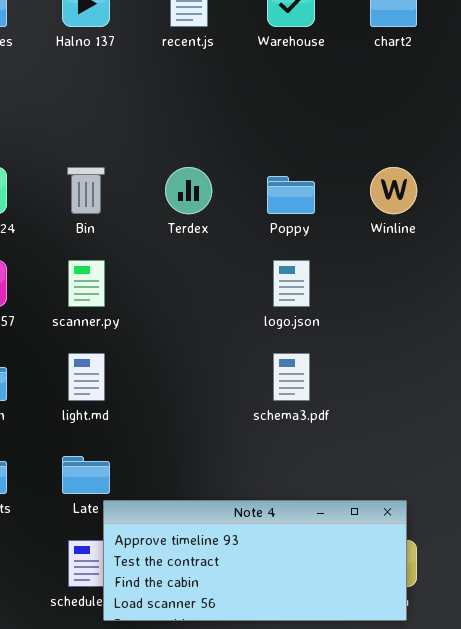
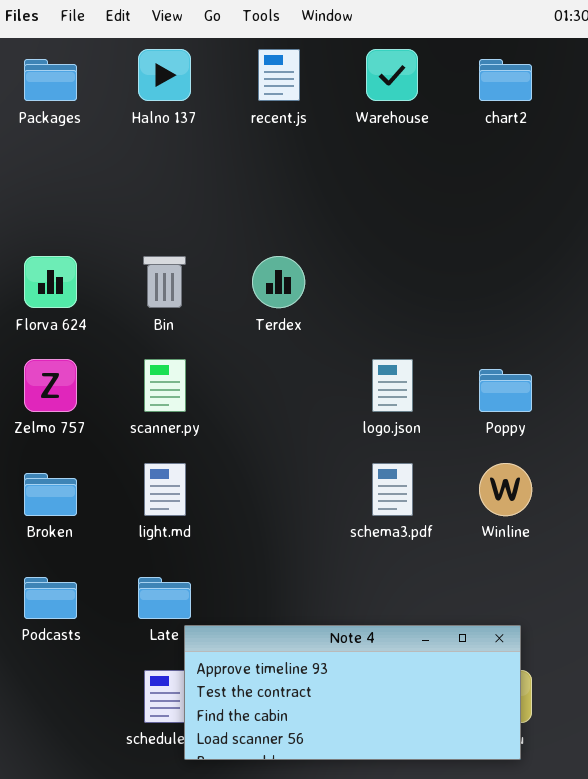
Winline: [370,167,417,214] -> [479,463,532,516], moved
Poppy: [267,176,315,214] -> [479,369,532,412], moved

